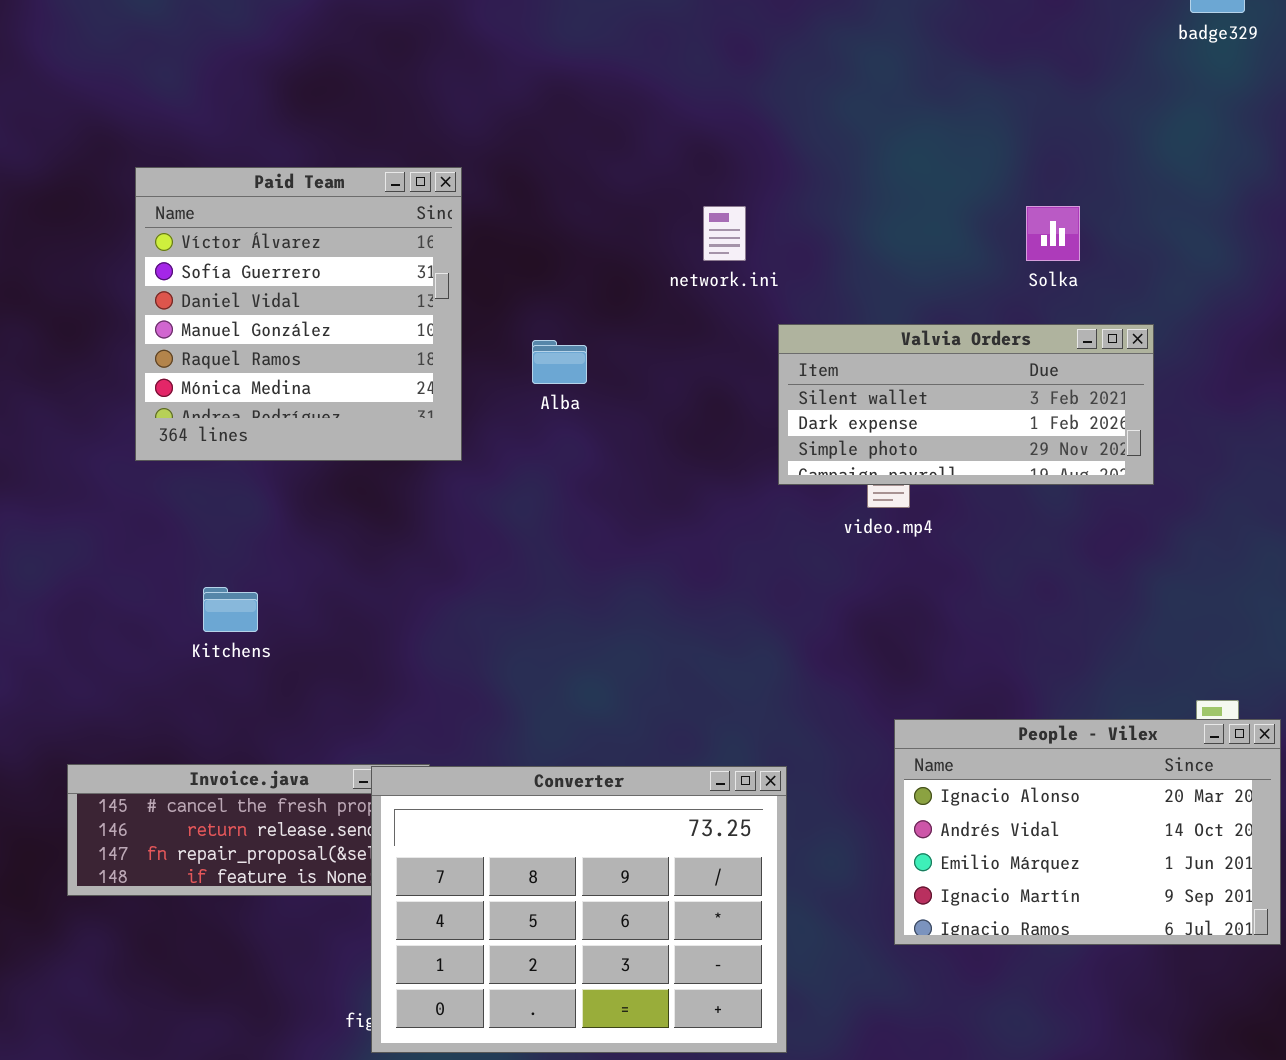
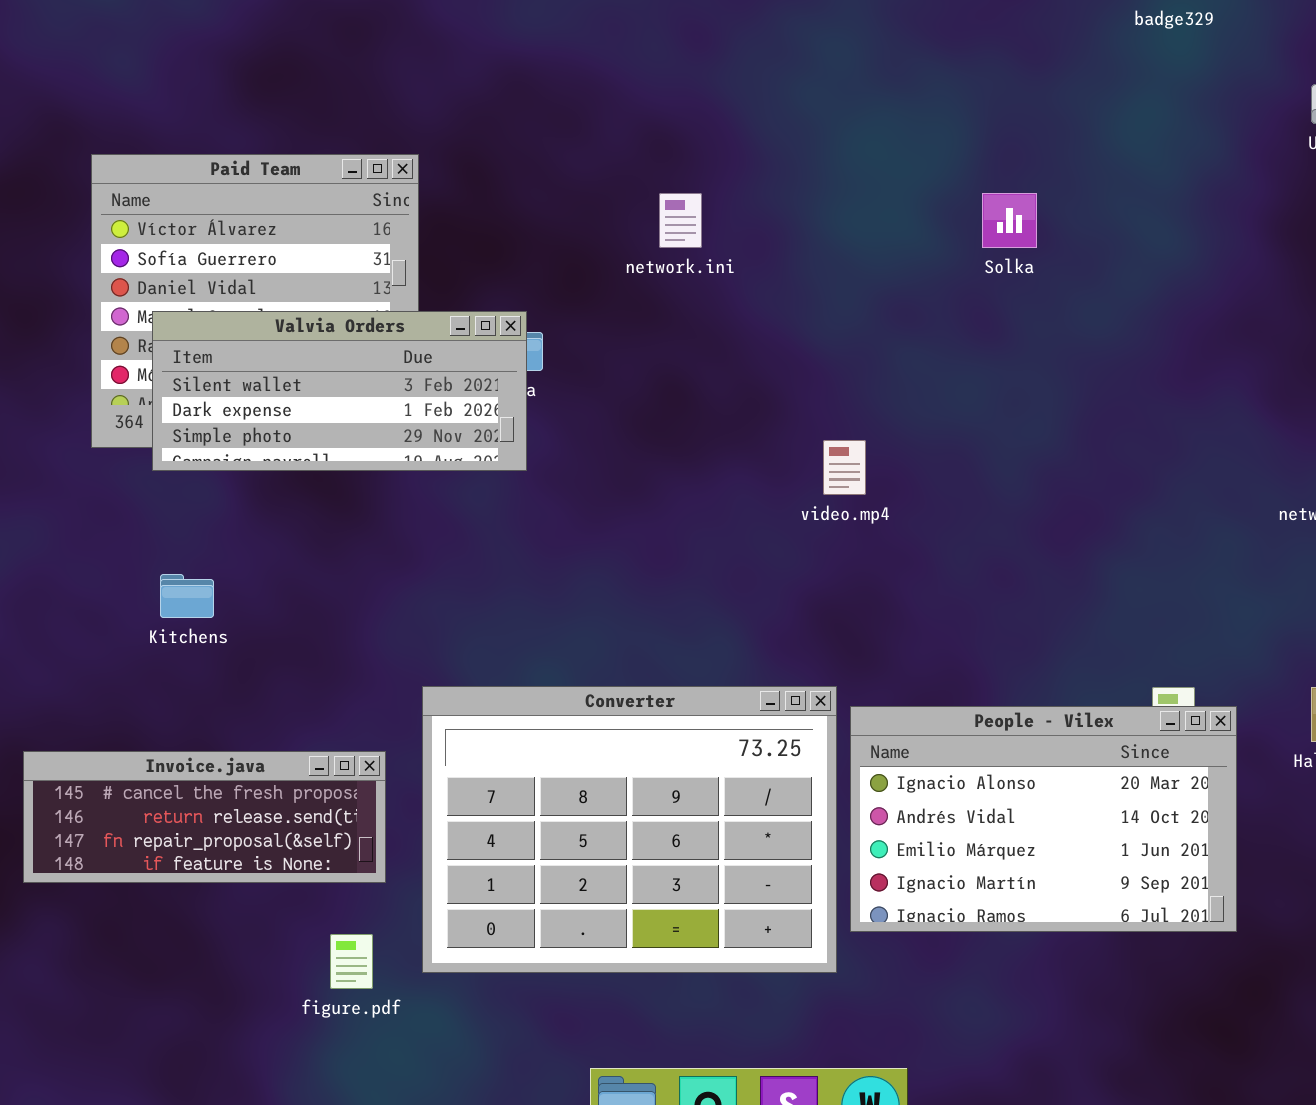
Valvia Orders: [778,324,1154,485] -> [152,311,527,471], moved
Converter: [371,766,787,1053] -> [422,686,837,973], moved

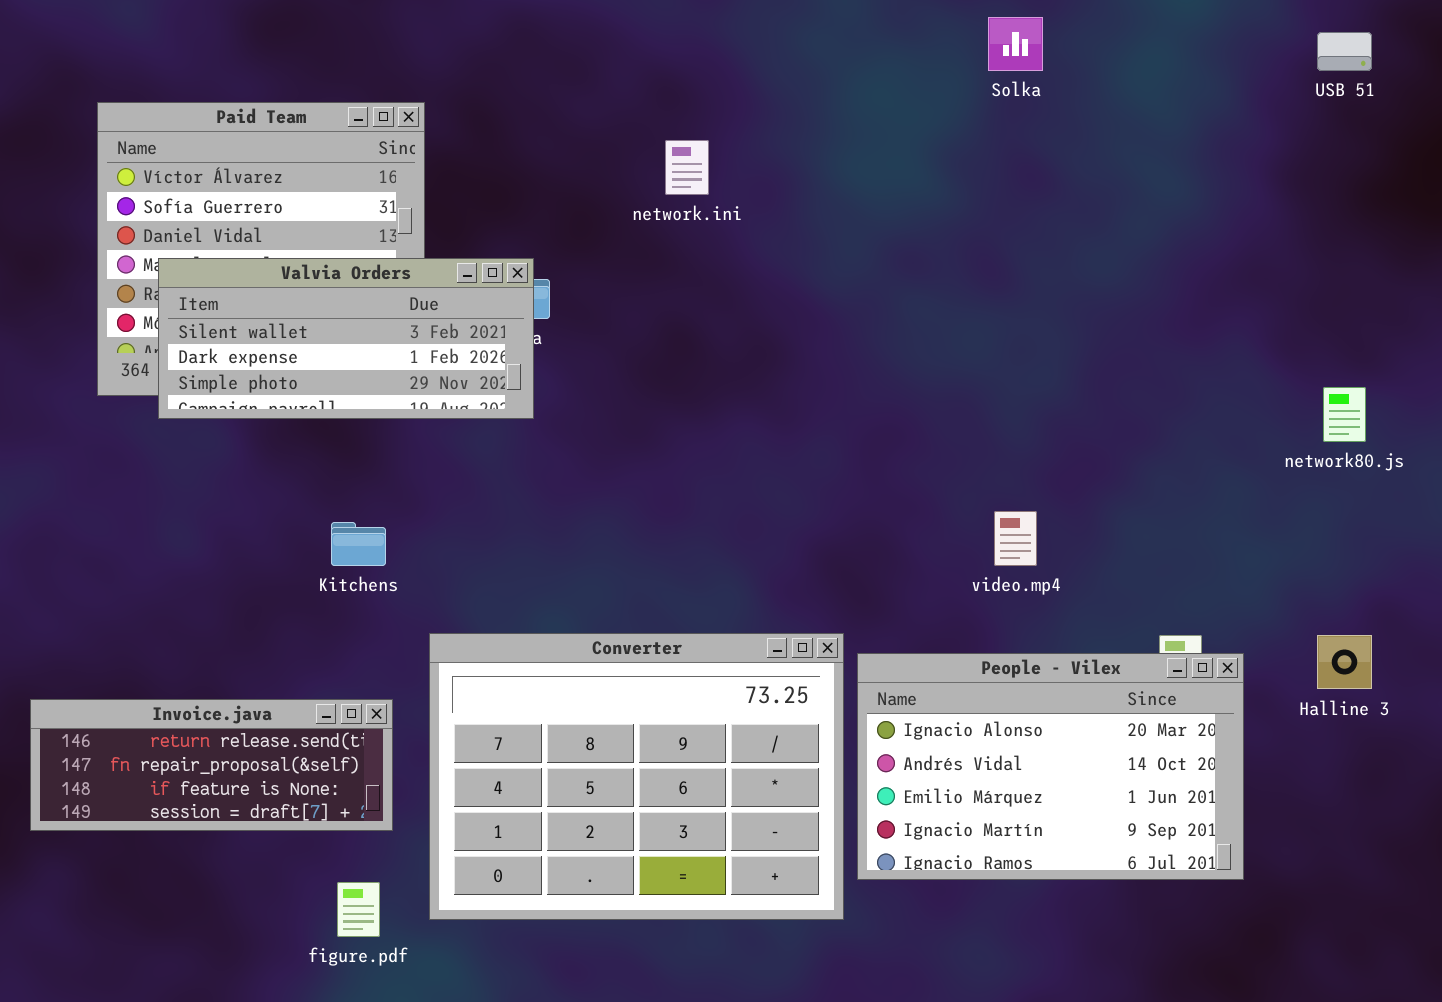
Solka: [982,193,1037,248] -> [988,17,1043,71], moved
video.mp4: [823,440,866,495] -> [994,511,1037,566], moved
Kitchens: [160,574,214,618] -> [331,522,386,566], moved
Invoice.java: [23,751,386,883] -> [30,699,393,831], scrolled down 1 row

